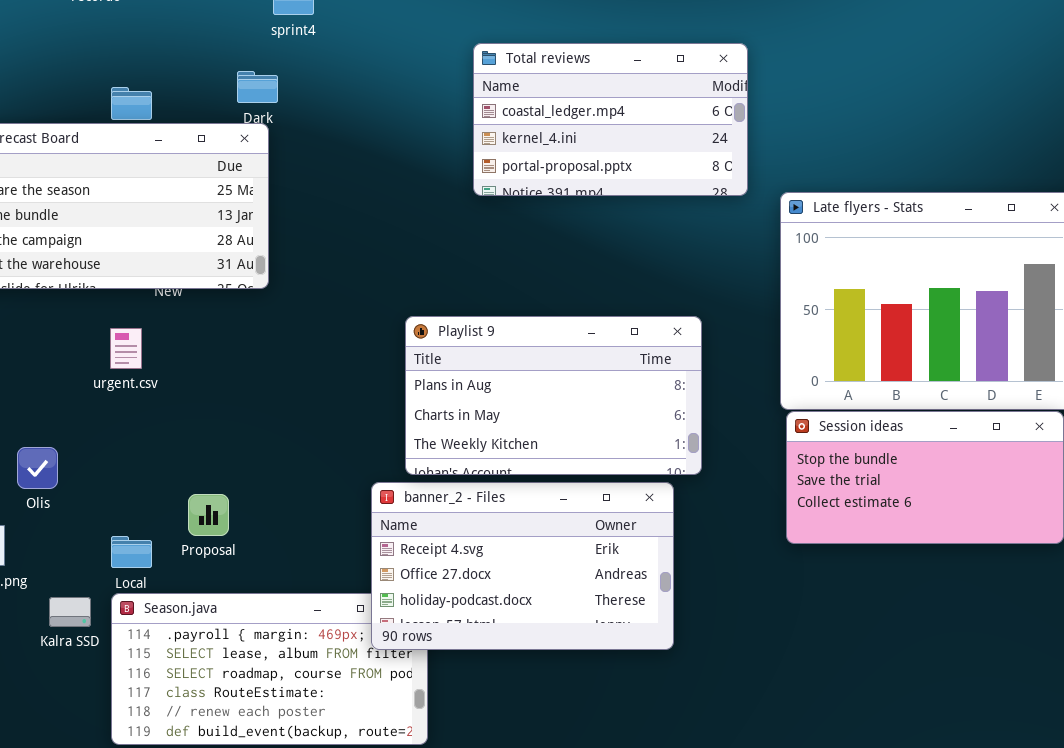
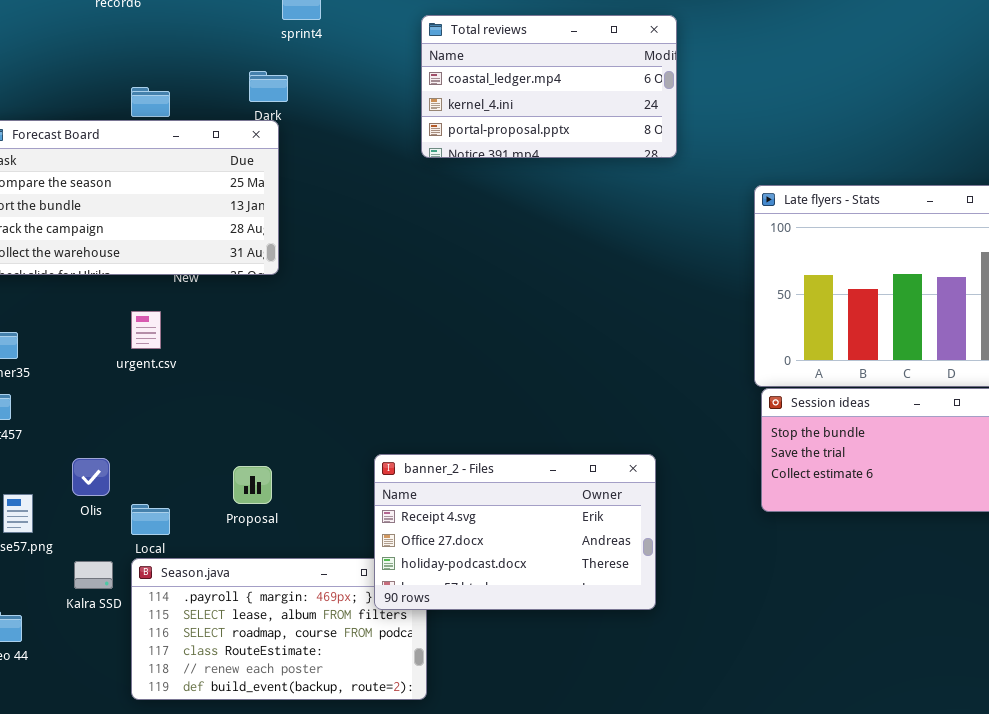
Total reviews: [473,43,748,196] -> [421,15,677,158], moved
Playlist 9: [405,316,702,475] -> none, closed
Olis: [17,447,58,489] -> [72,458,110,496], moved
Proposal: [188,494,229,536] -> [233,466,272,504], moved

